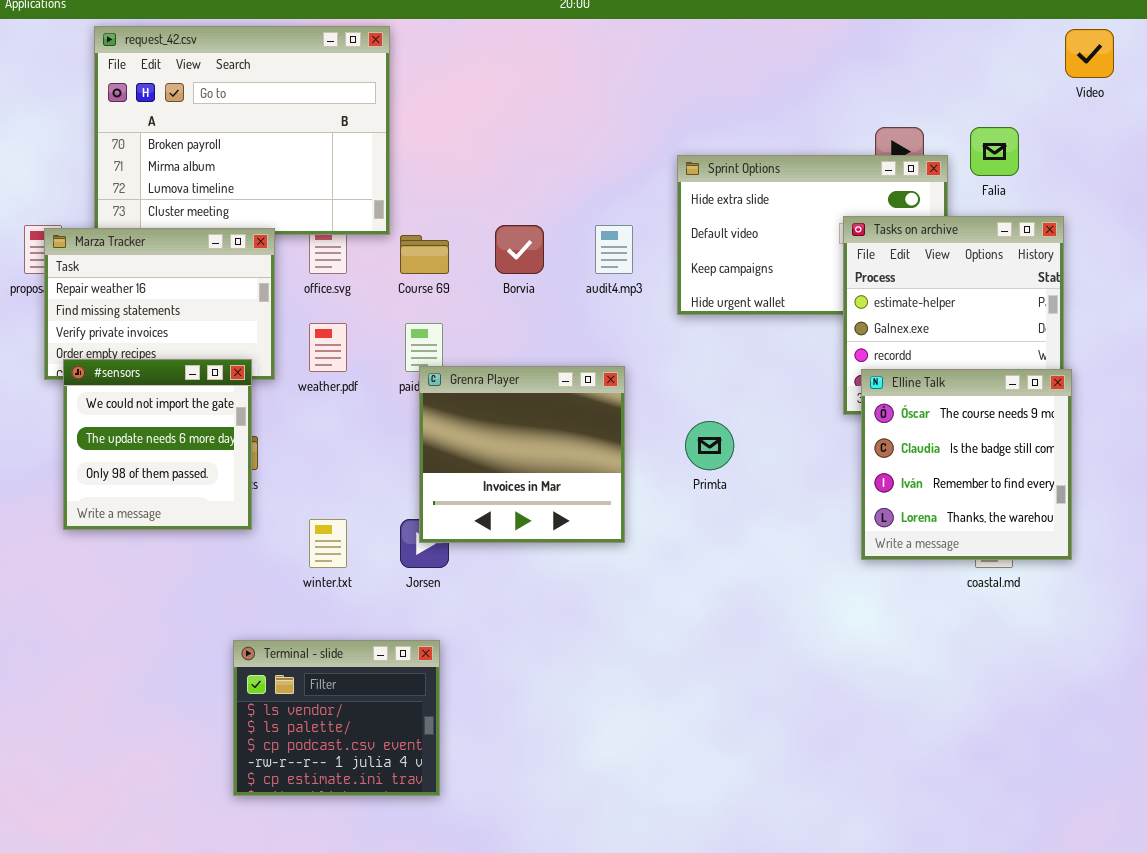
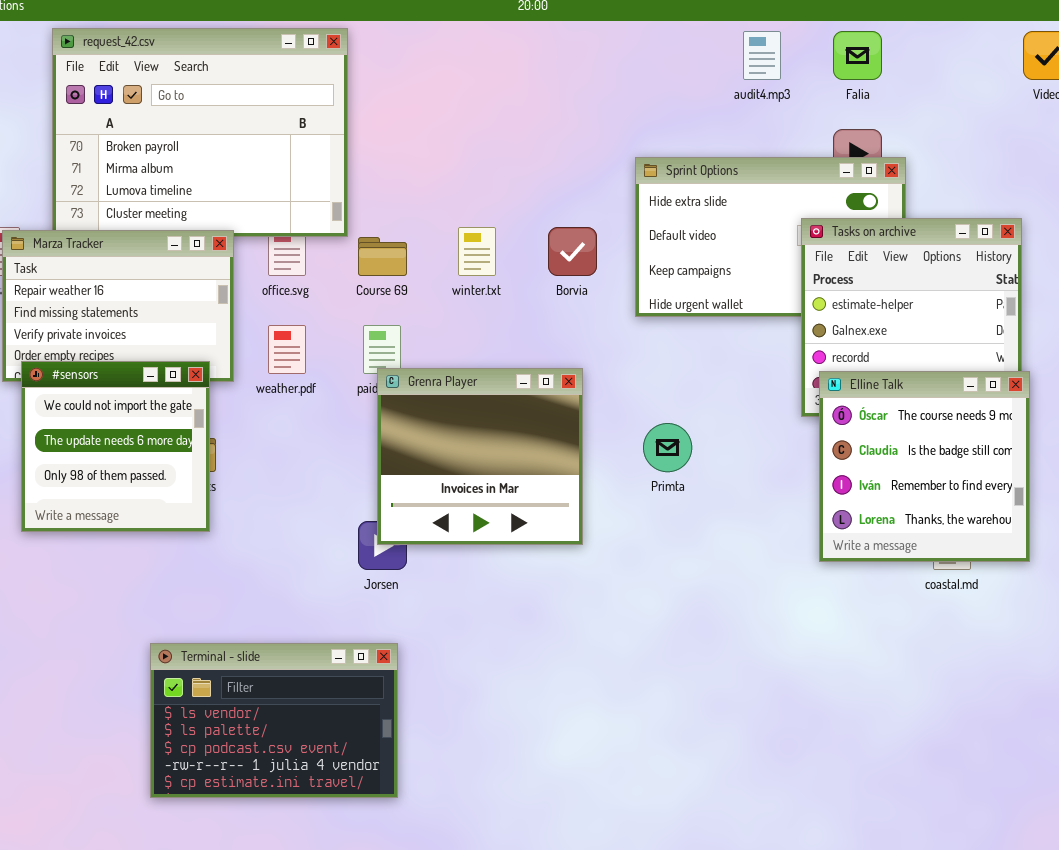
Falia: [970,127,1019,176] -> [833,31,882,80], moved
Borvia: [495,225,544,274] -> [548,227,597,276], moved
audit4.mp3: [595,225,633,274] -> [743,31,781,80], moved
winter.txt: [309,519,347,568] -> [458,227,496,276], moved
Terminal - slide: [233,640,440,796] -> [150,643,398,798], resized

